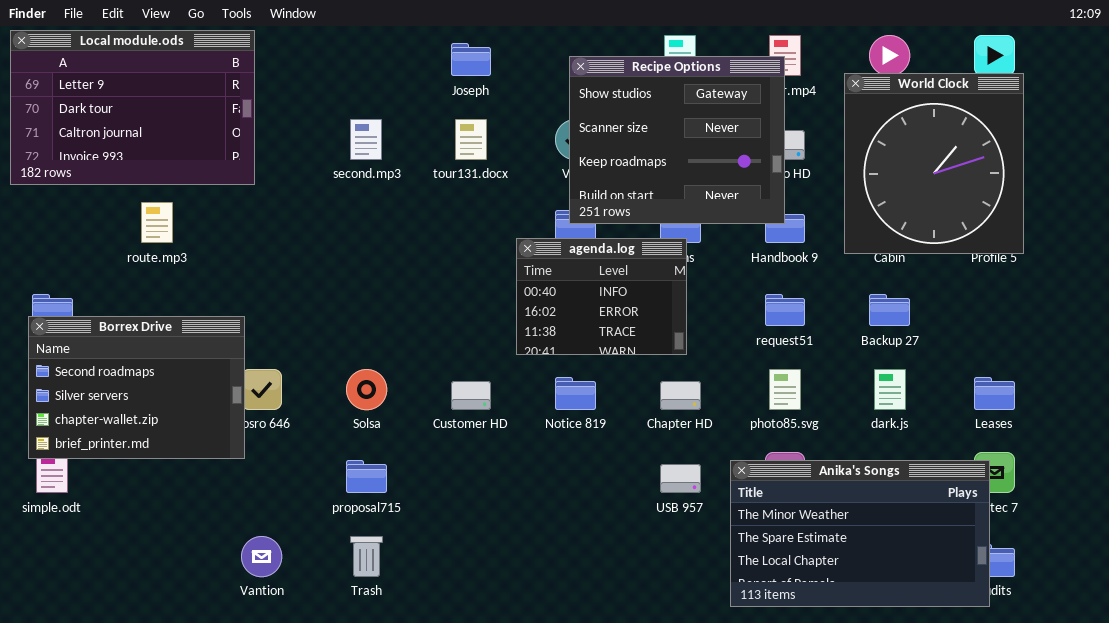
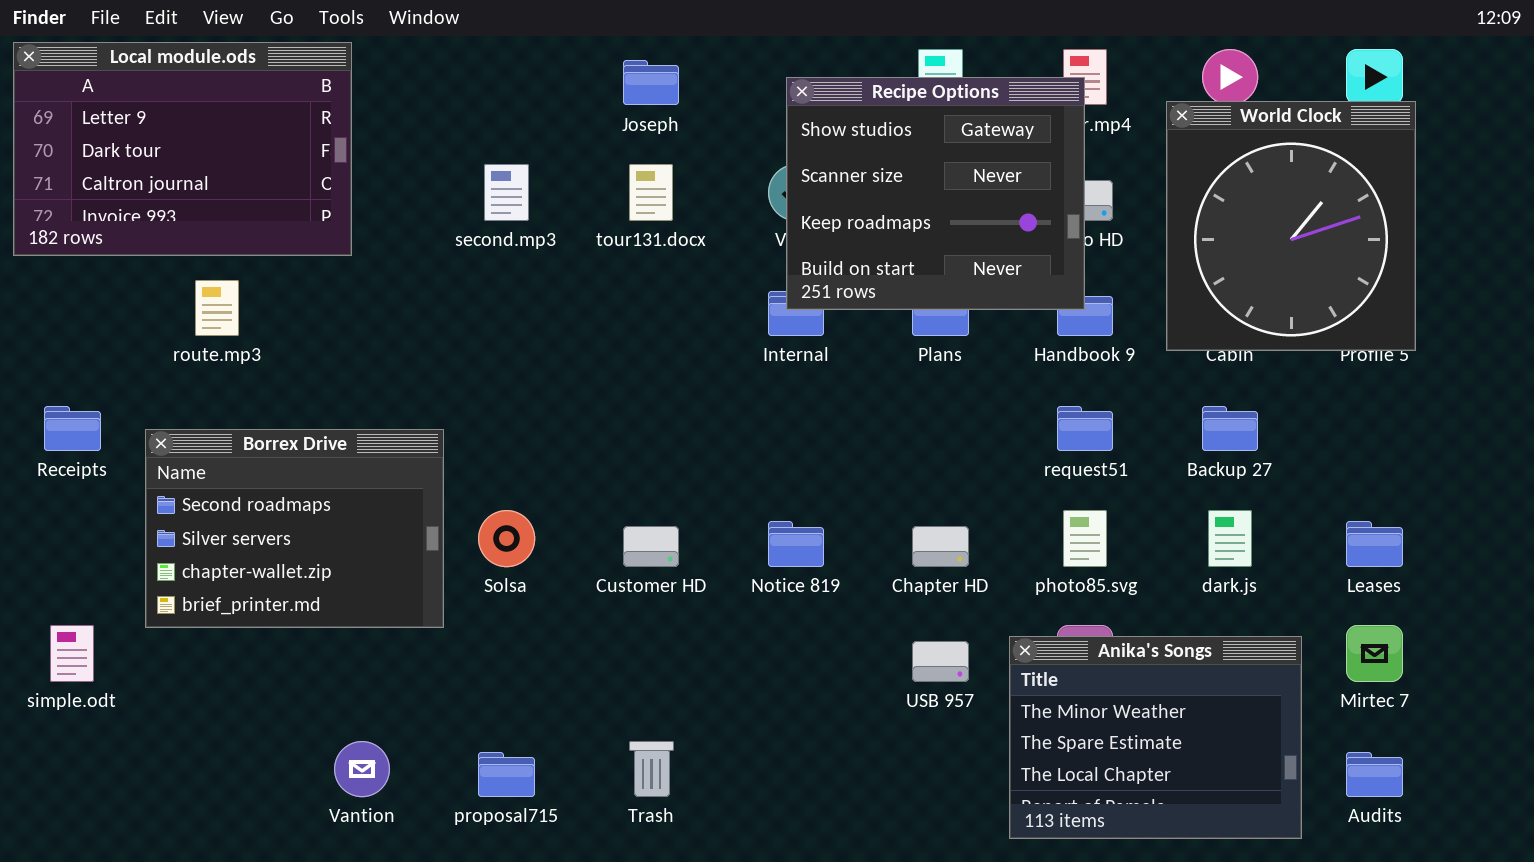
agenda.log: [516,238,687,355] -> none, closed
Borrex Drive: [28,316,245,459] -> [145,429,444,628], moved
proposal715: [346,460,387,493] -> [478,752,535,797], moved
Anika's Songs: [730,460,990,607] -> [1009,636,1302,839], resized
Trash: [350,536,383,577] -> [629,741,674,797], moved

